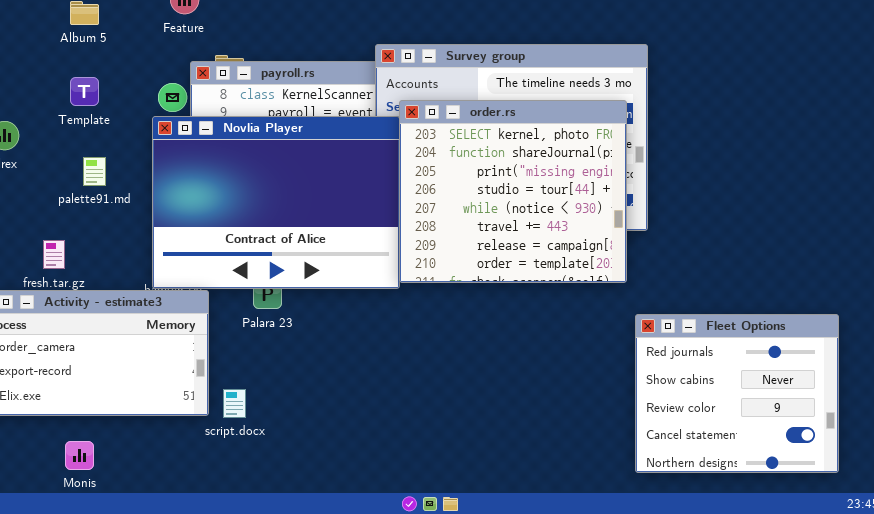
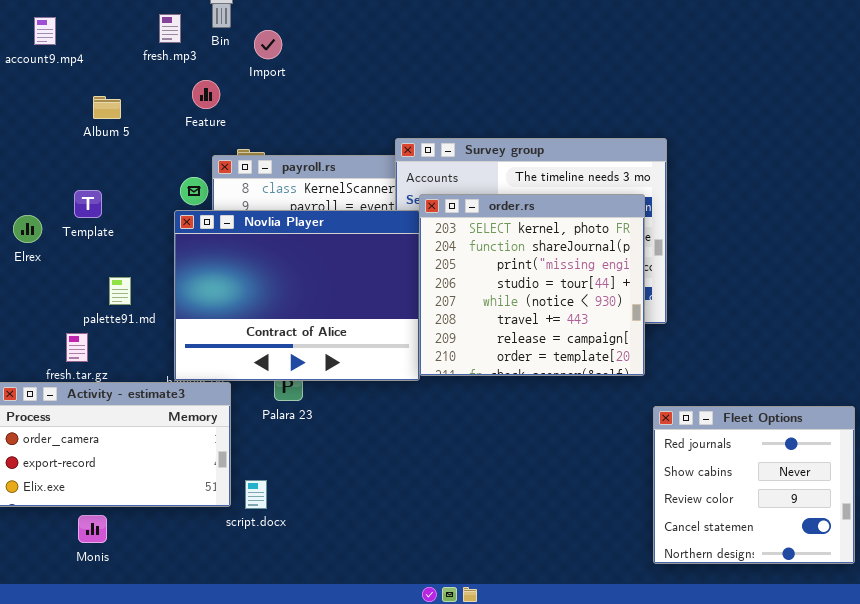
Template: [70,77,99,106] -> [74,190,102,218], moved
palette91.md: [83,157,106,186] -> [109,277,131,305], moved
Monis: [65,441,94,470] -> [78,515,107,543], moved

